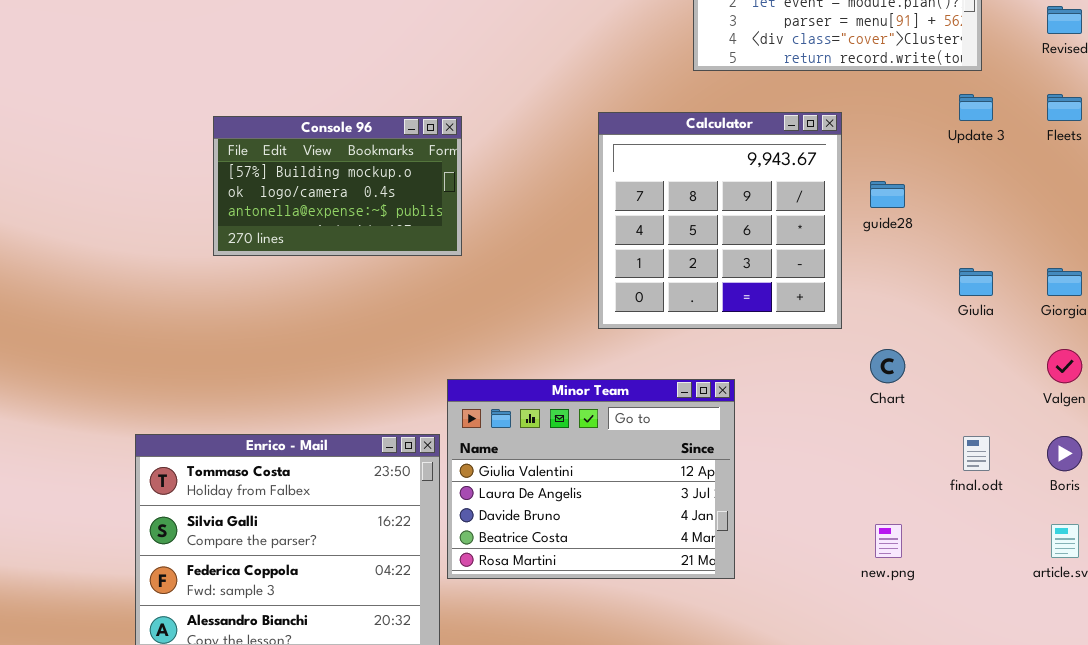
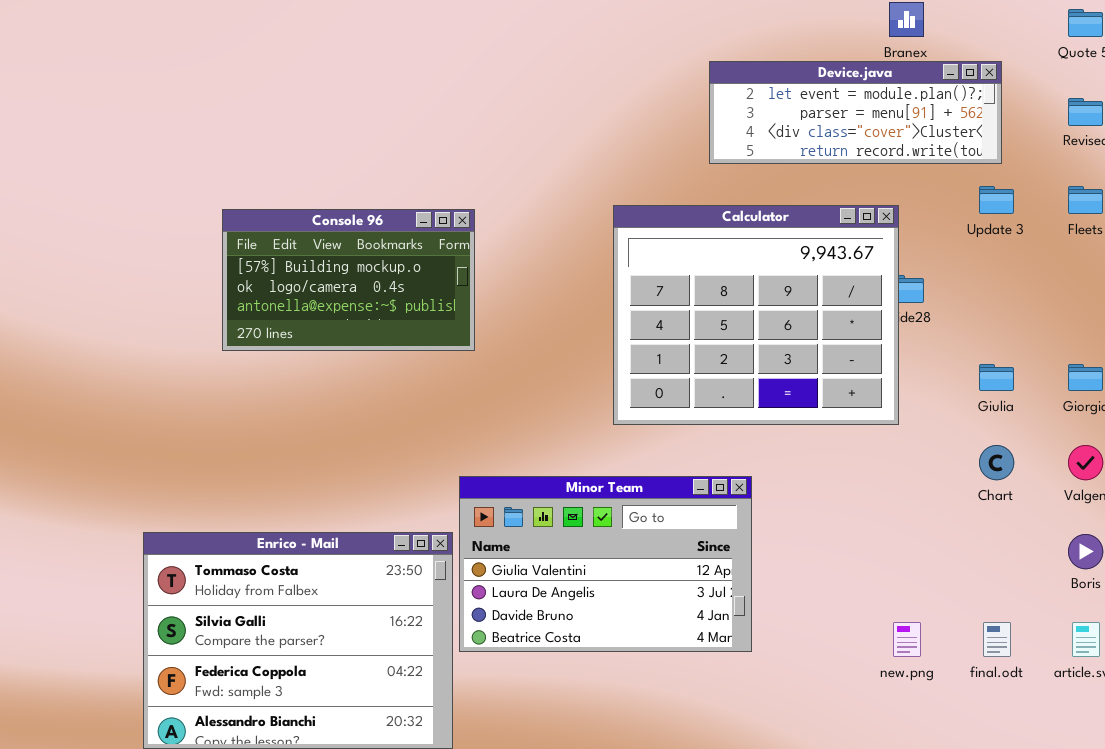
Calculator: [598,112,842,329] -> [613,205,899,425], resized
Chart: [870,349,905,383] -> [979,445,1014,480], moved
Minor Team: [447,379,735,579] -> [459,476,752,652], resized
final.odt: [963,436,990,471] -> [983,622,1011,657], moved

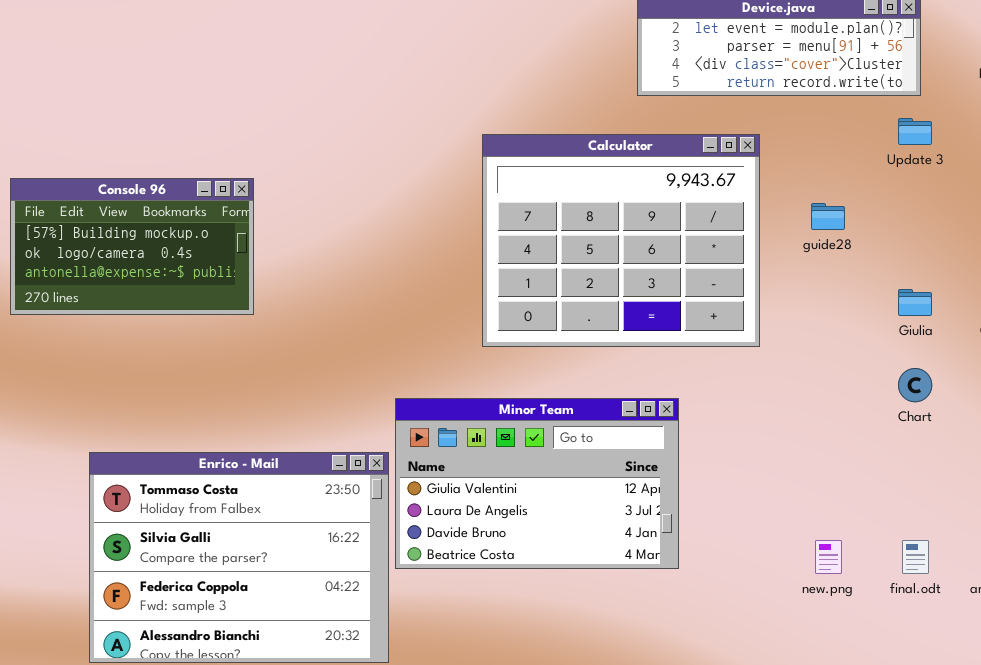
Calculator: [613,205,899,425] -> [482,134,760,347], moved
Console 96: [222,209,475,351] -> [10,178,254,315], moved

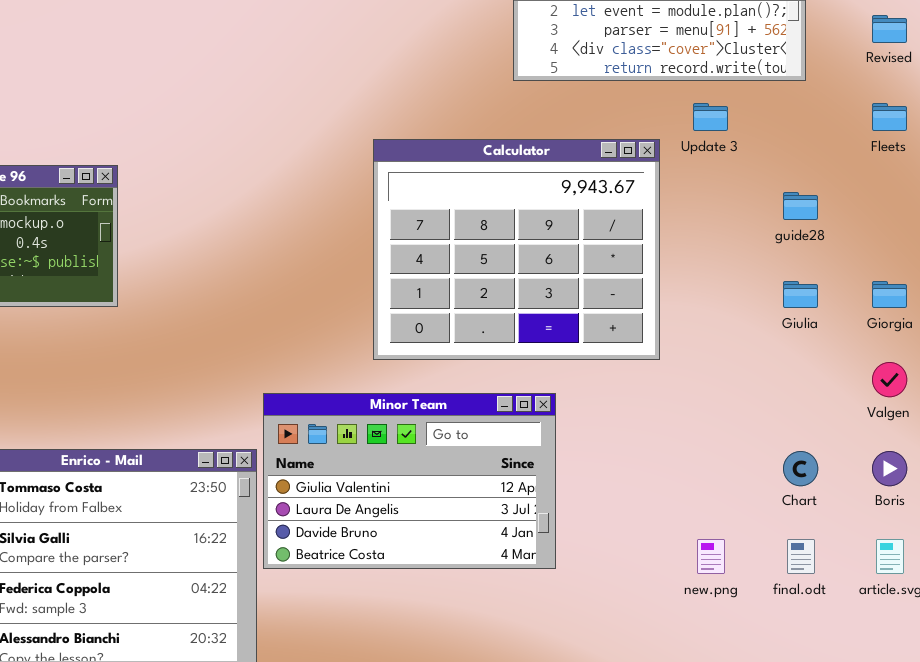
Update 3: [898,118,932,145] -> [693,103,728,131], moved
Calculator: [482,134,760,347] -> [373,139,660,360], moved
guide28: [811,203,845,230] -> [783,192,818,220], moved
Chart: [898,368,932,402] -> [783,451,818,486], moved

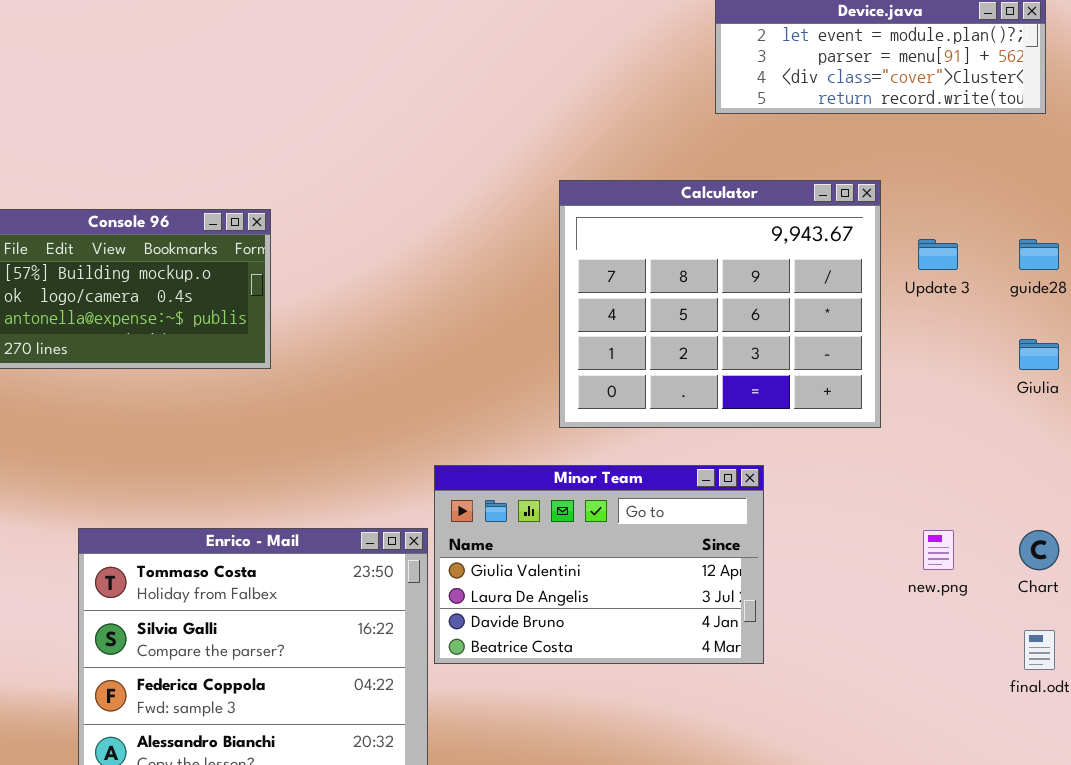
Update 3: [693,103,728,131] -> [918,239,958,270], moved
new.png: [697,539,725,574] -> [923,530,954,570], moved

